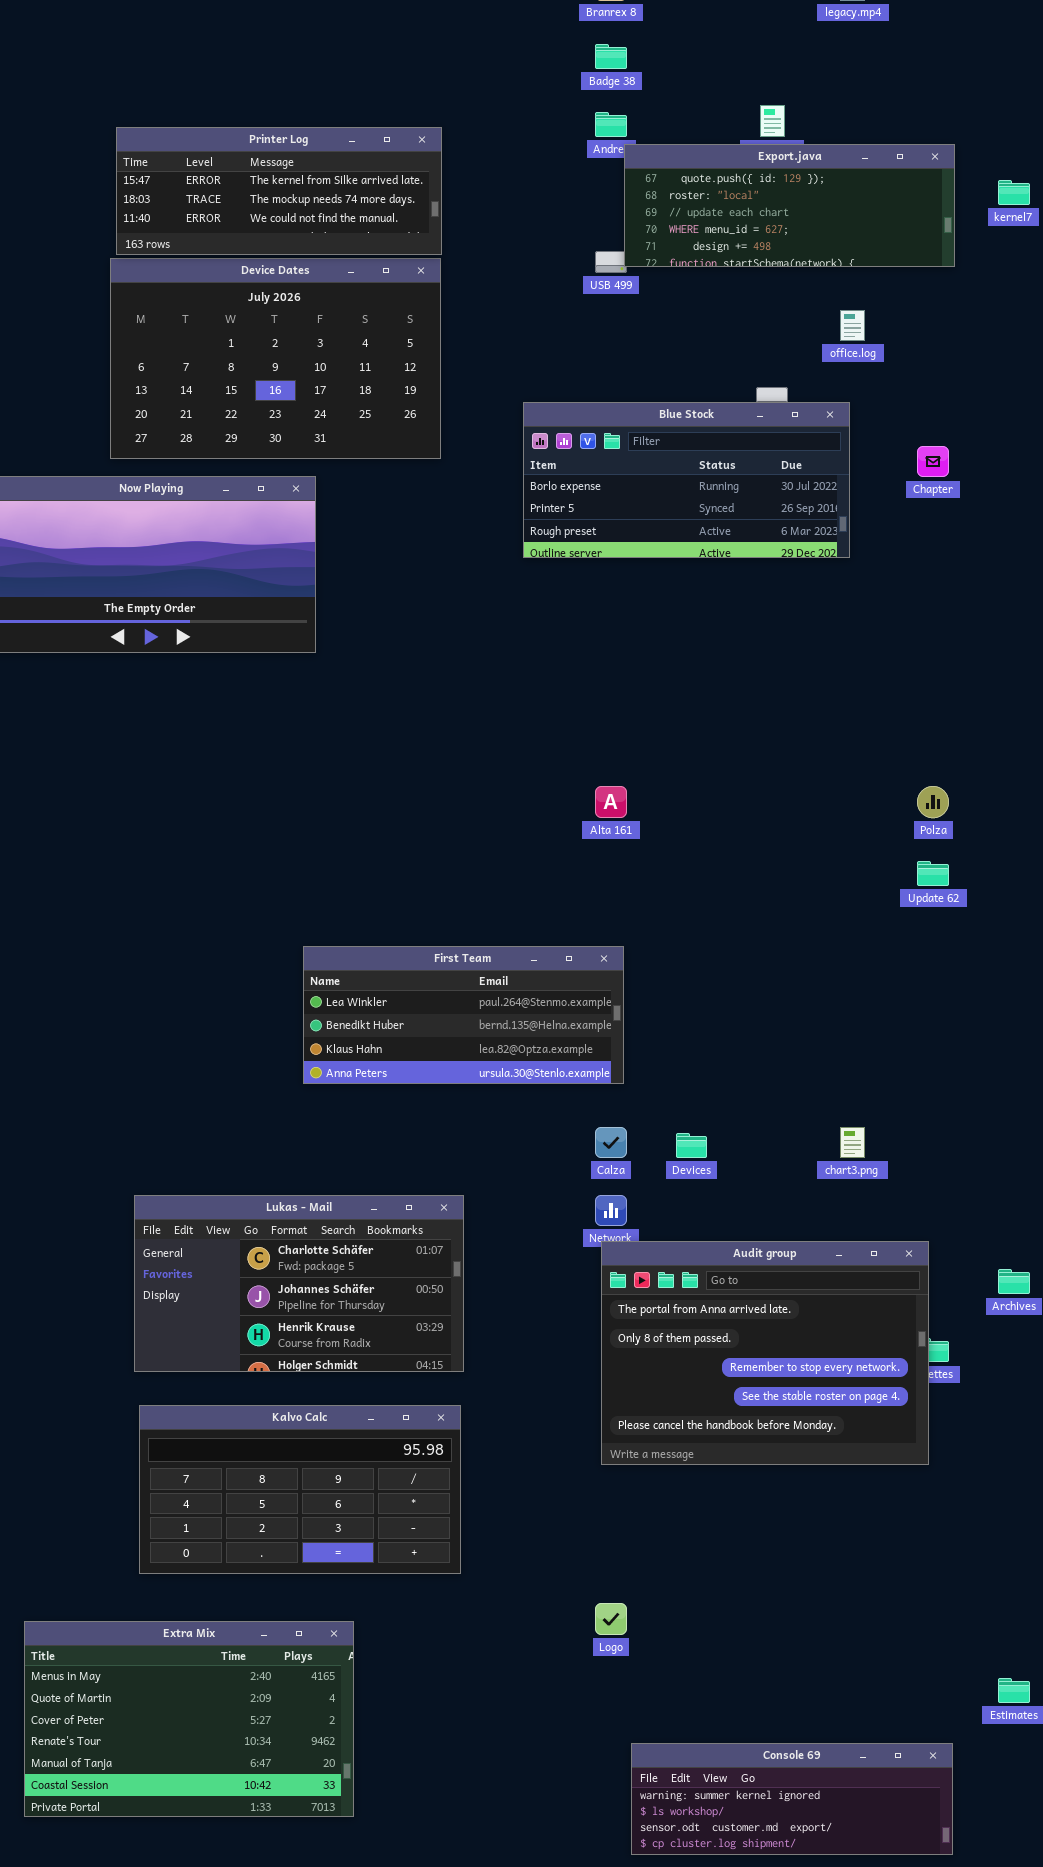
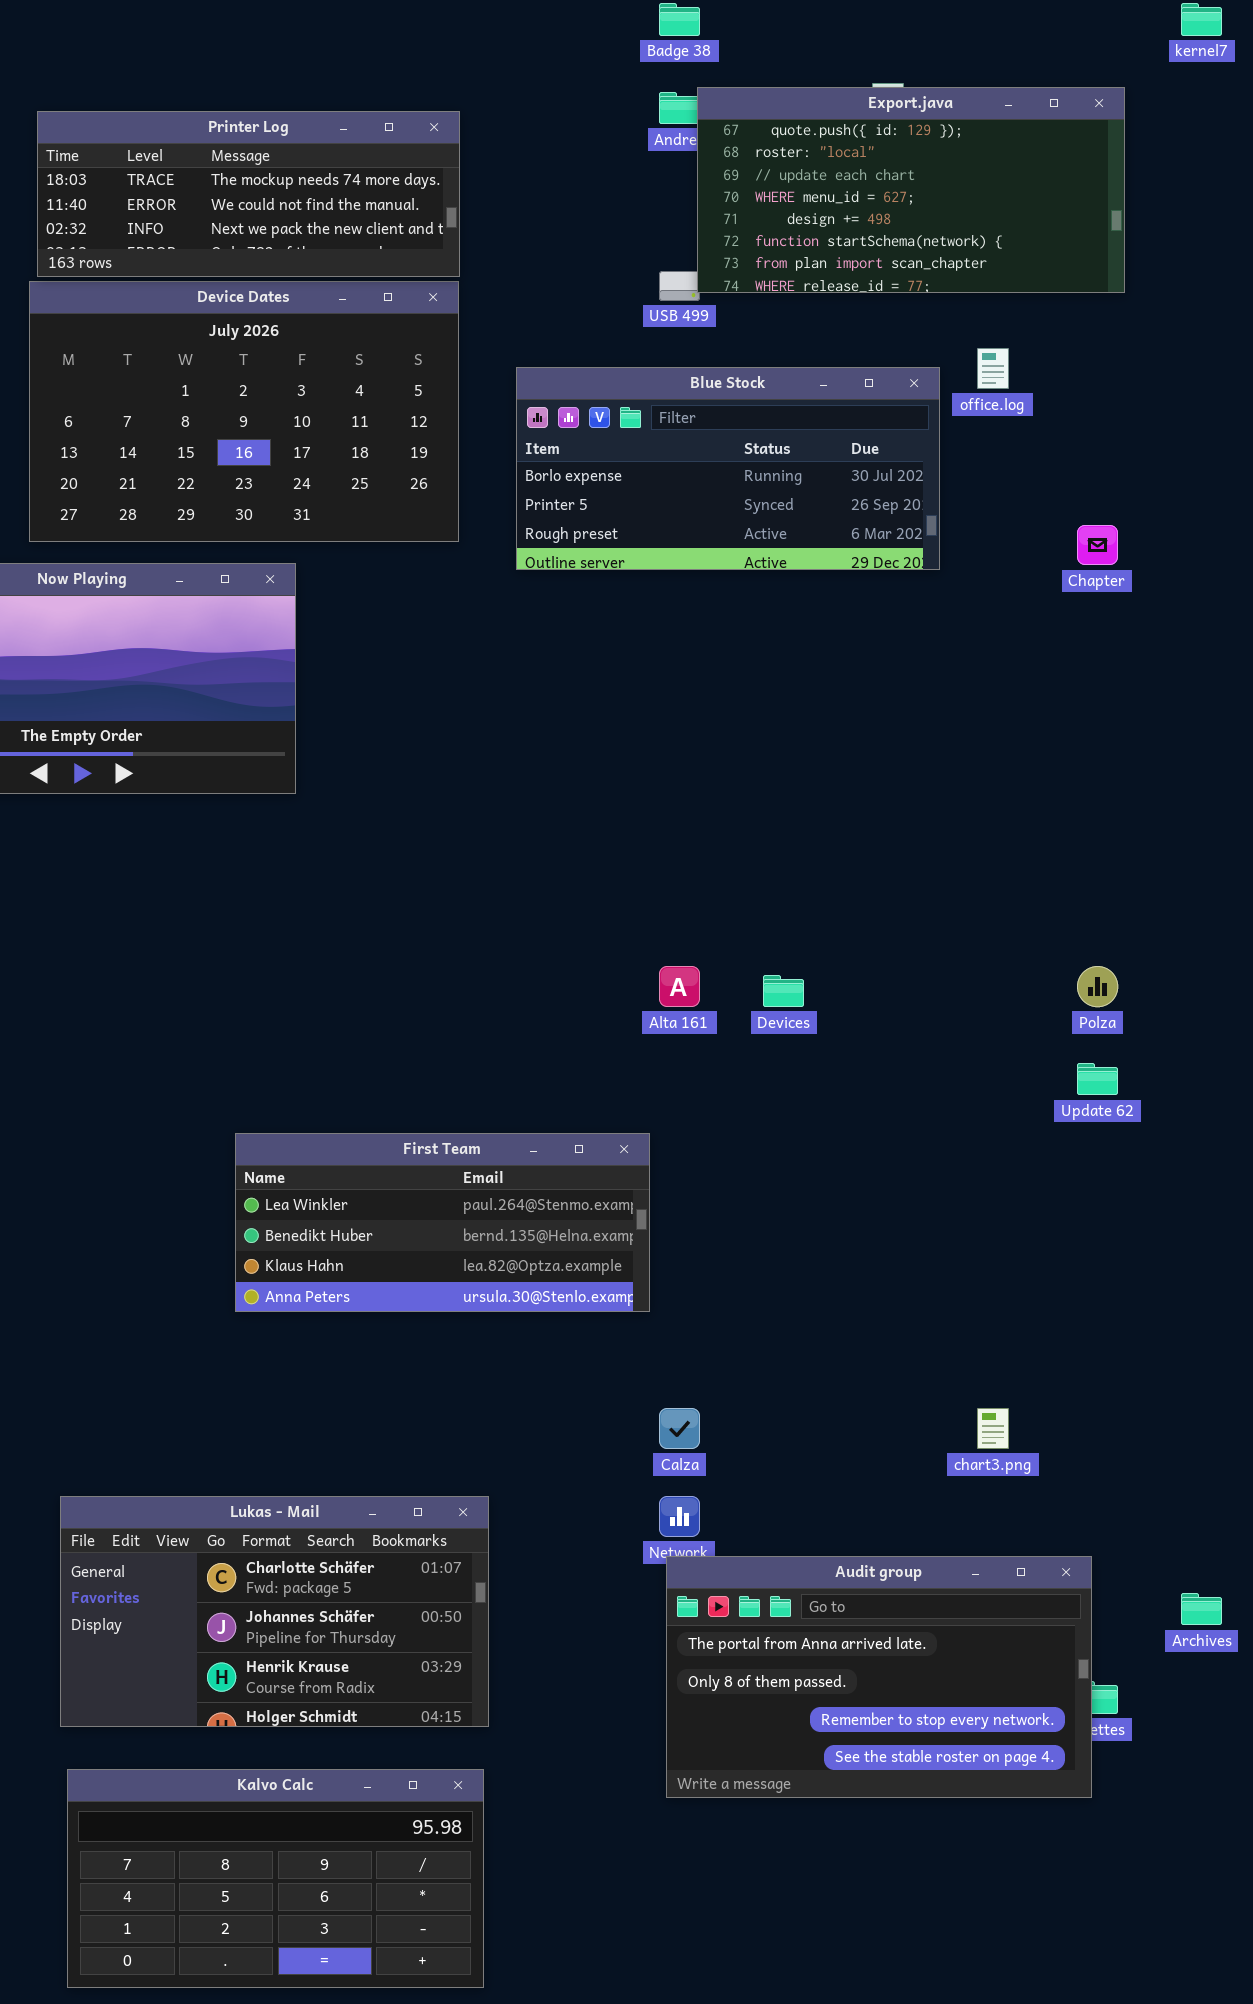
Printer Log: [116,127,442,255] -> [37,111,460,277], scrolled down 1 row
Export.java: [624,144,955,267] -> [697,87,1125,293], resized
kernel7: [998,180,1030,205] -> [1181,3,1222,36], moved
Blue Stock: [523,402,850,558] -> [516,367,940,570], moved
First Team: [303,946,624,1084] -> [235,1133,650,1312], moved
Devices: [676,1133,707,1158] -> [763,975,804,1007], moved
Audit group: [601,1241,929,1465] -> [666,1556,1092,1798], resized

